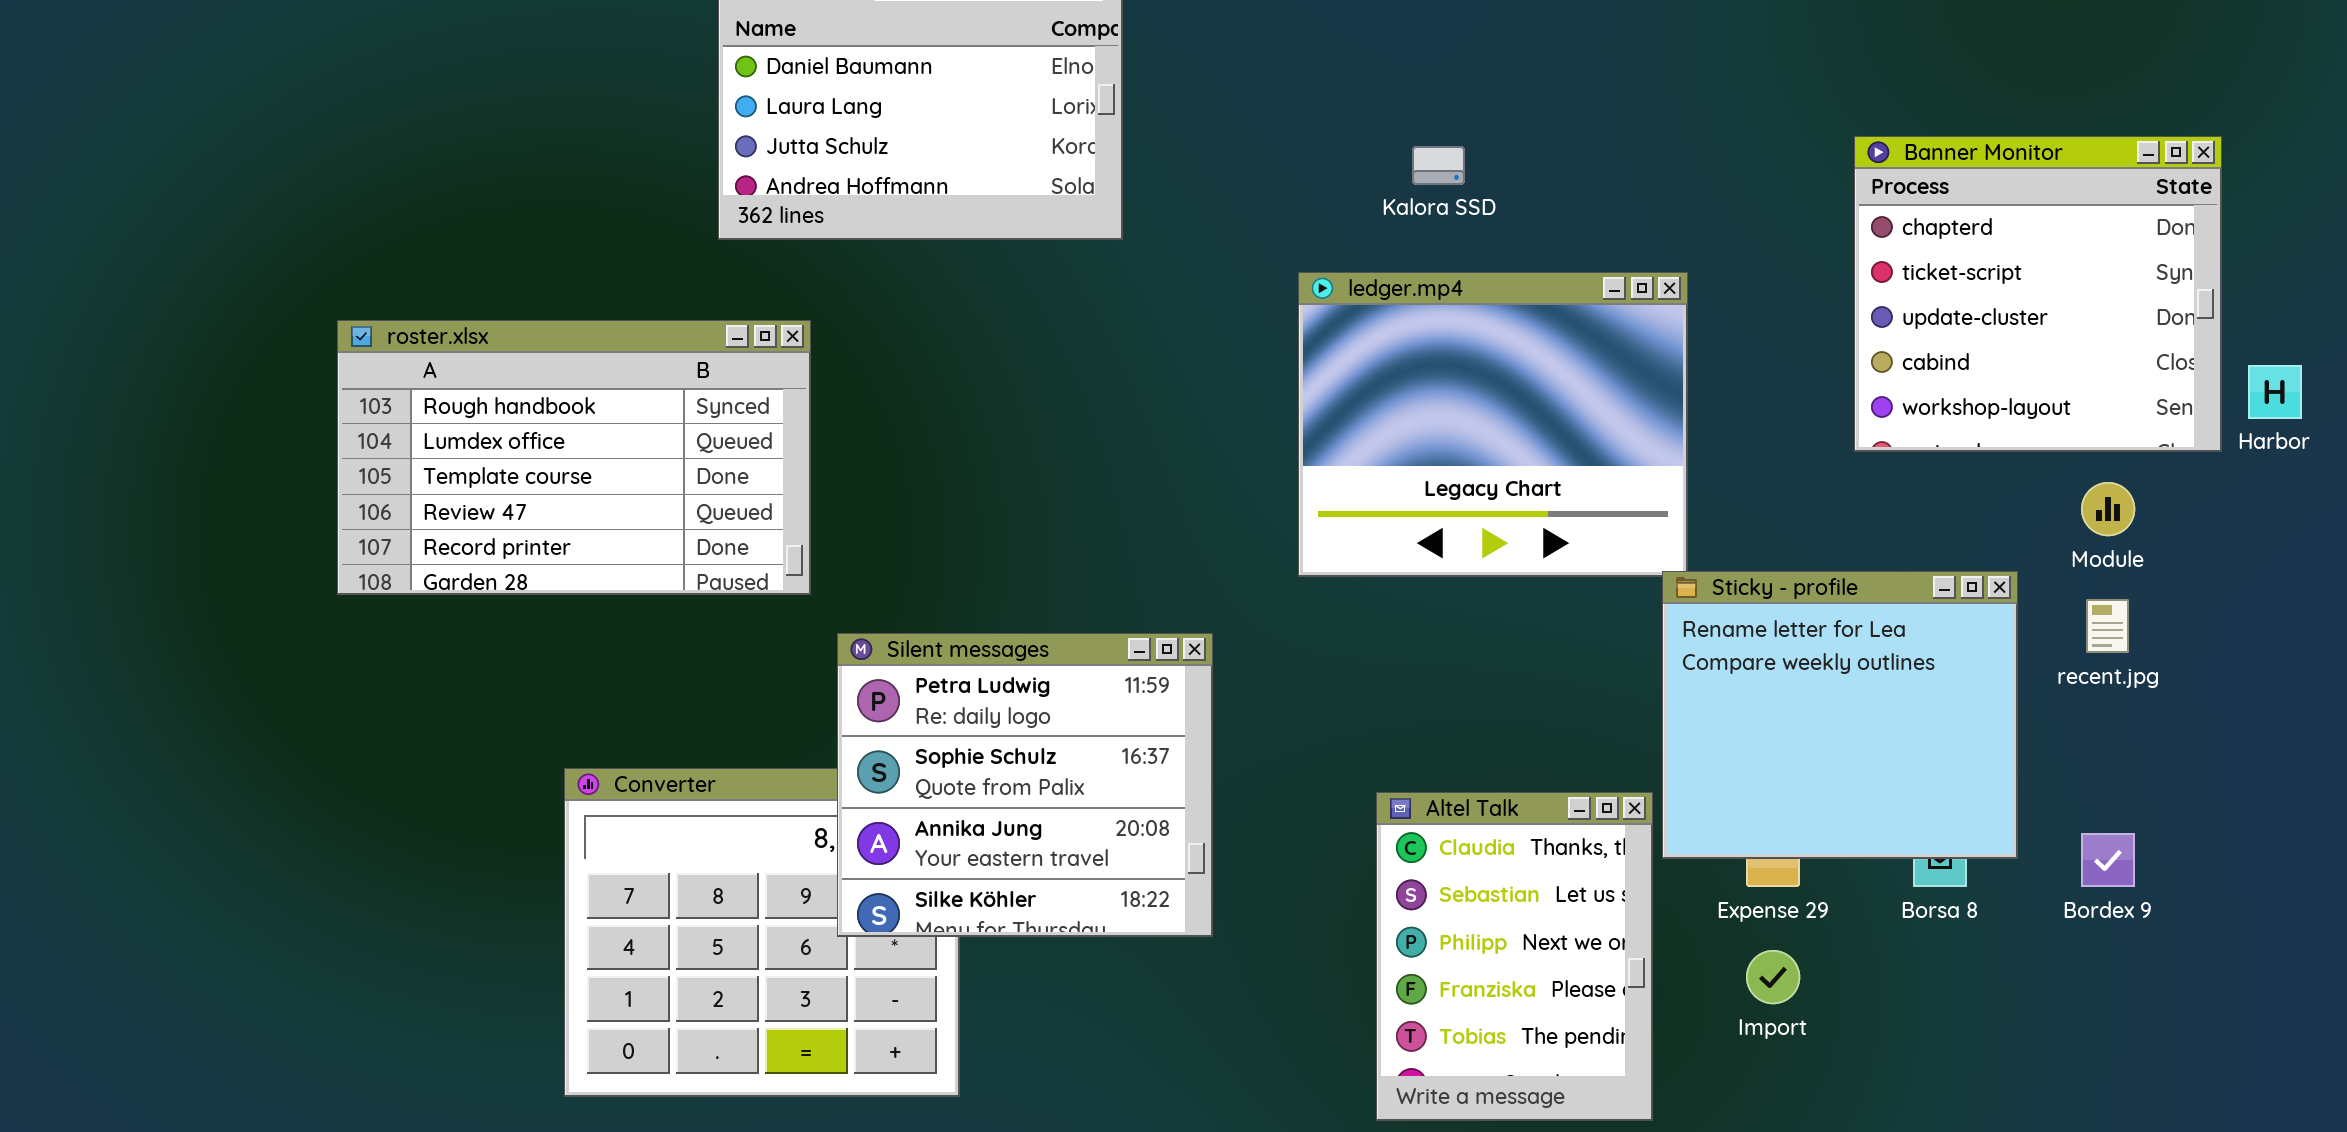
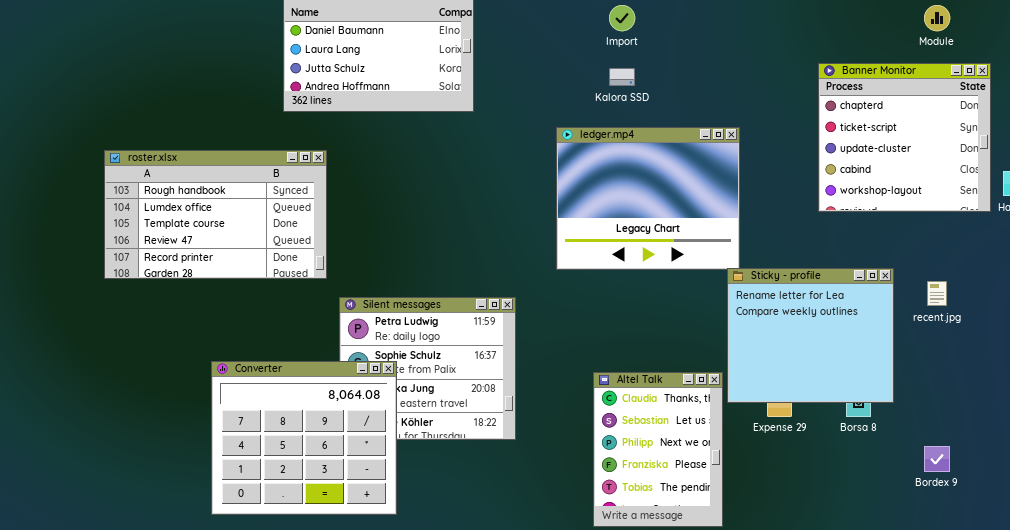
Module: [2081,482,2135,536] -> [924,5,950,31], moved
Converter: [564,768,960,1097] -> [211,361,397,515], raised
Bordex 9: [2081,833,2135,887] -> [924,446,950,472], moved
Import: [1746,950,1800,1004] -> [609,5,635,31], moved

